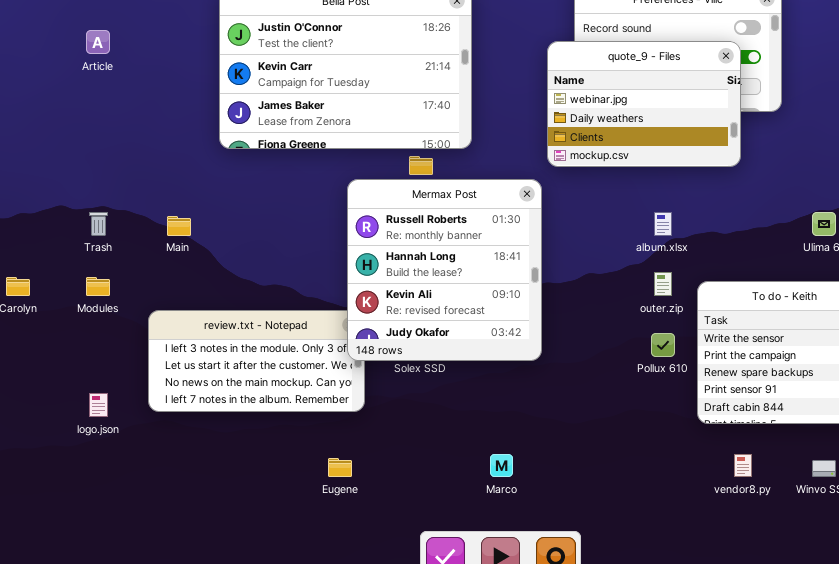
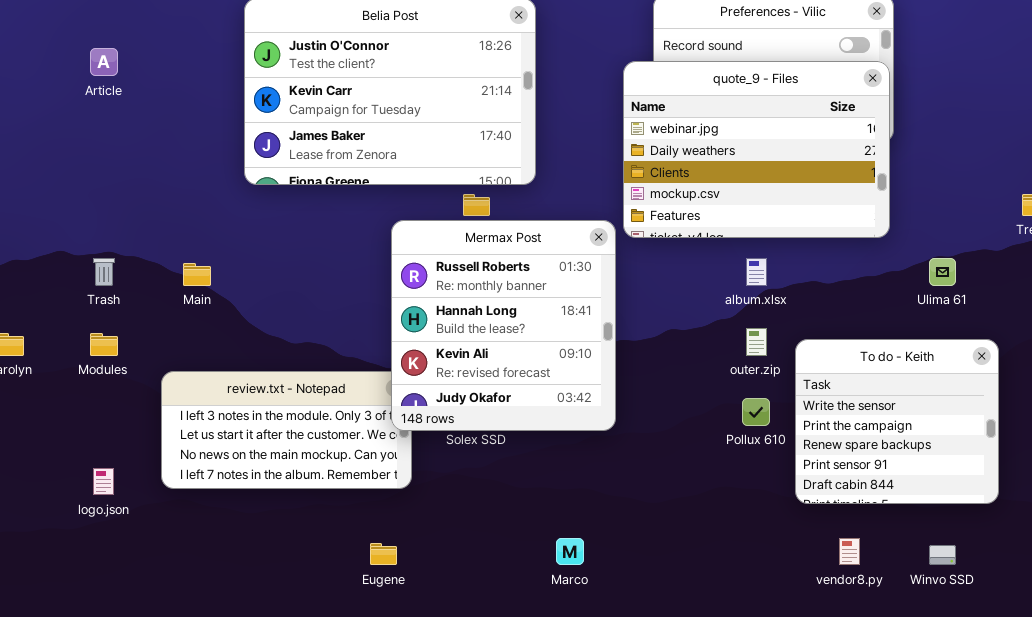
quote_9 - Files: [547,41,741,167] -> [623,61,890,238], resized

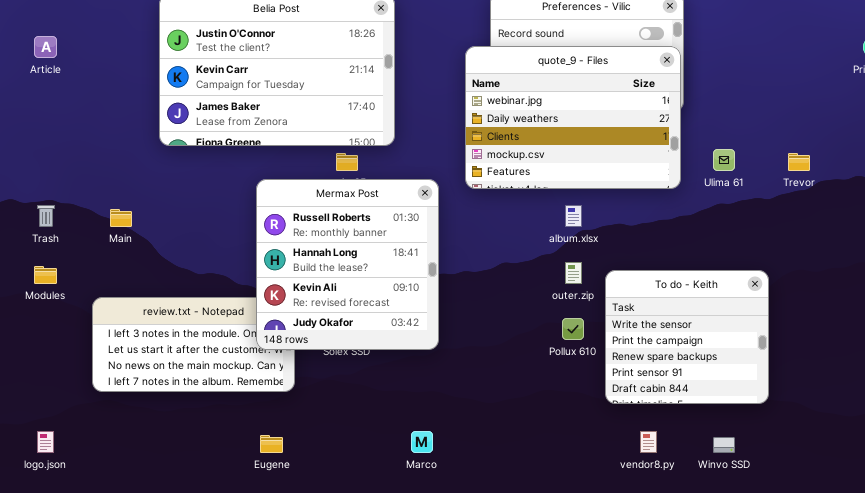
Mermax Post: [391,220,616,431] -> [256,179,439,350], moved
Ulima 61: [929,258,956,286] -> [713,149,735,171], moved
logo.json: [93,468,114,495] -> [37,431,54,453], moved

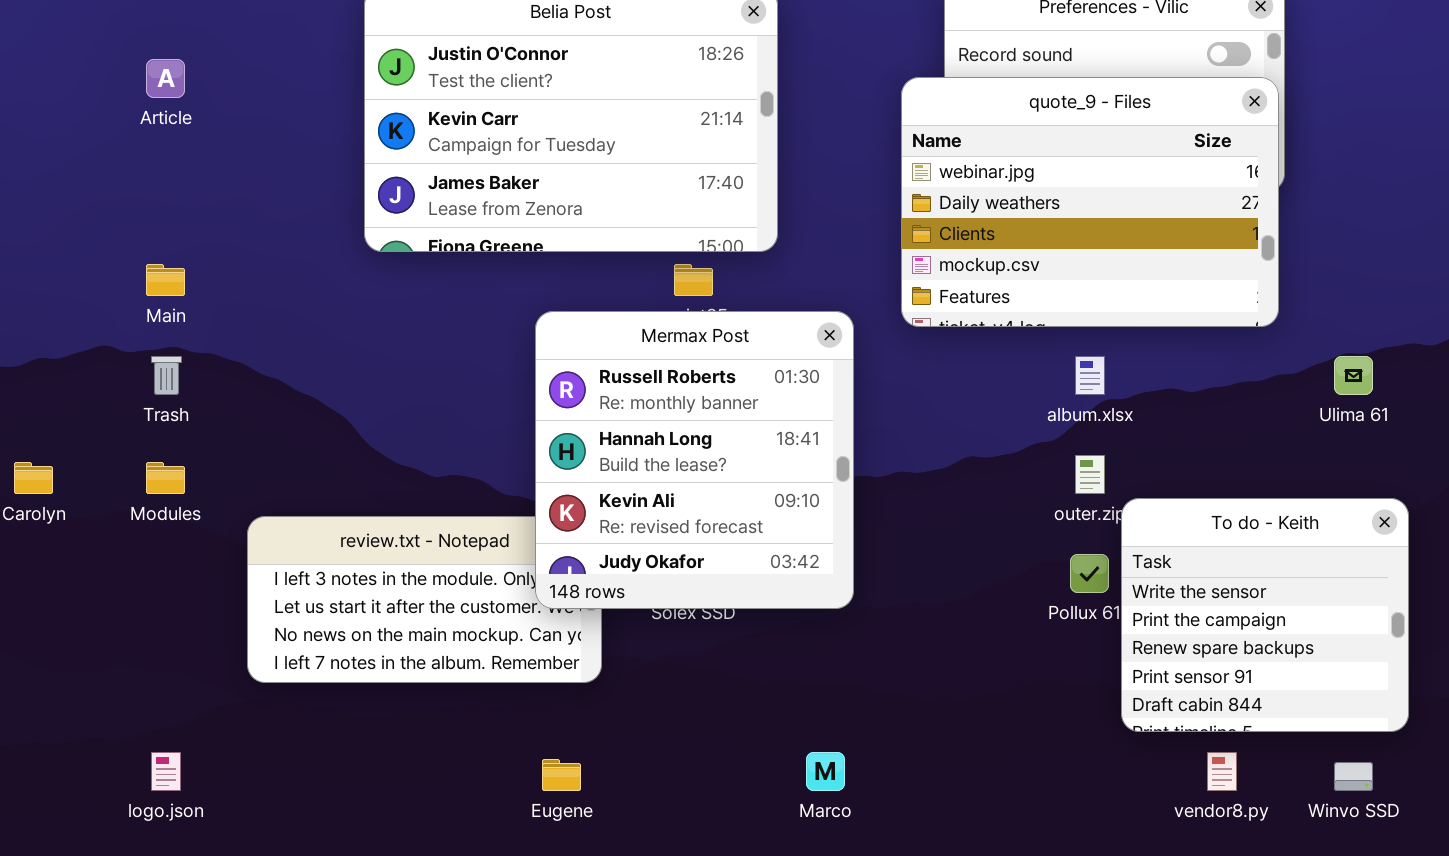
Ulima 61: [713,149,735,171] -> [1334,356,1373,395], moved
Main: [110,209,132,227] -> [146,264,185,296], moved
To do - Keith: [605,270,769,404] -> [1121,498,1409,732], moved

